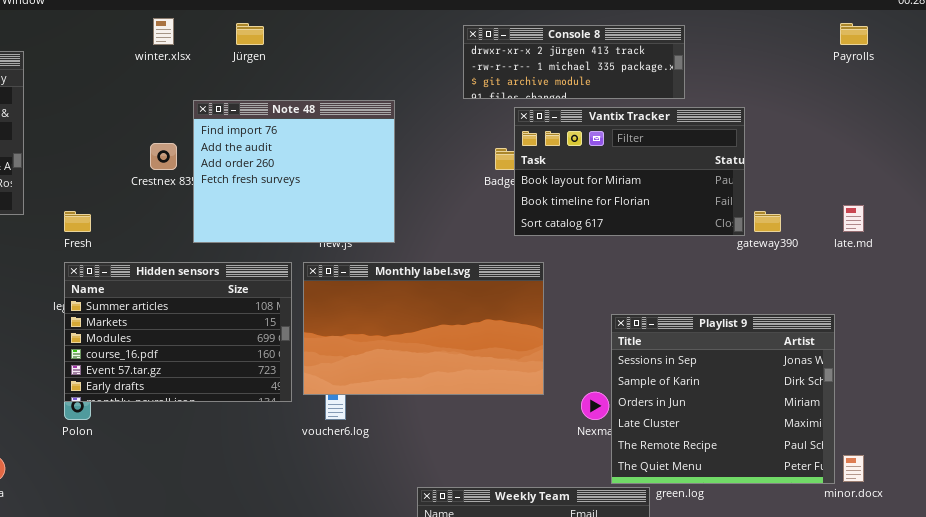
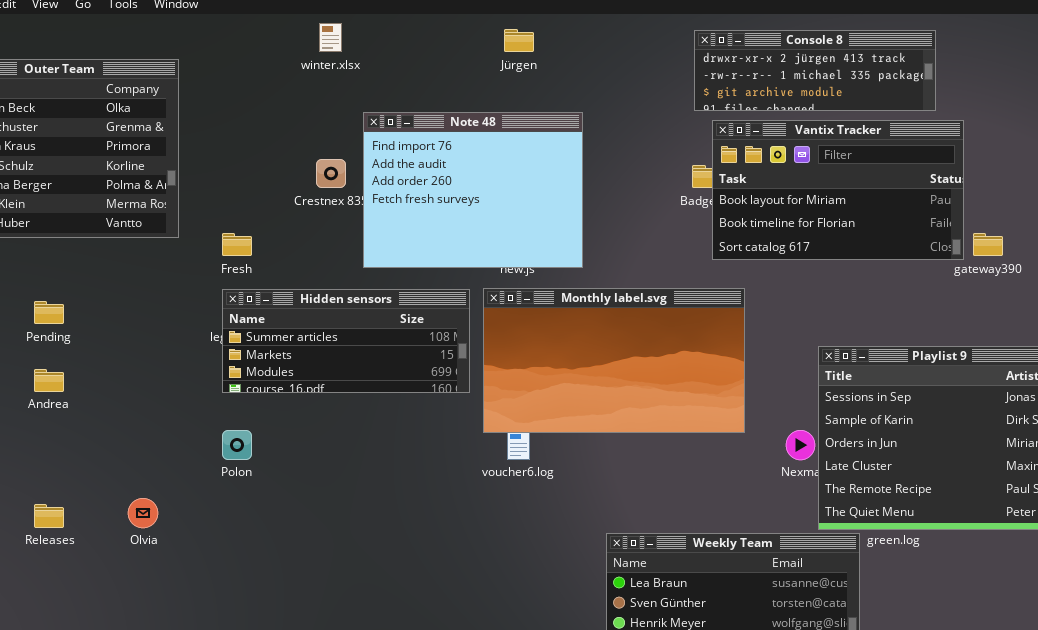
Jürgen: [236,23,264,45] -> [504,29,534,52], moved
Console 8: [463,25,685,99] -> [694,30,936,111], moved
Hidden sensors: [64,262,292,402] -> [222,289,470,393], resized

